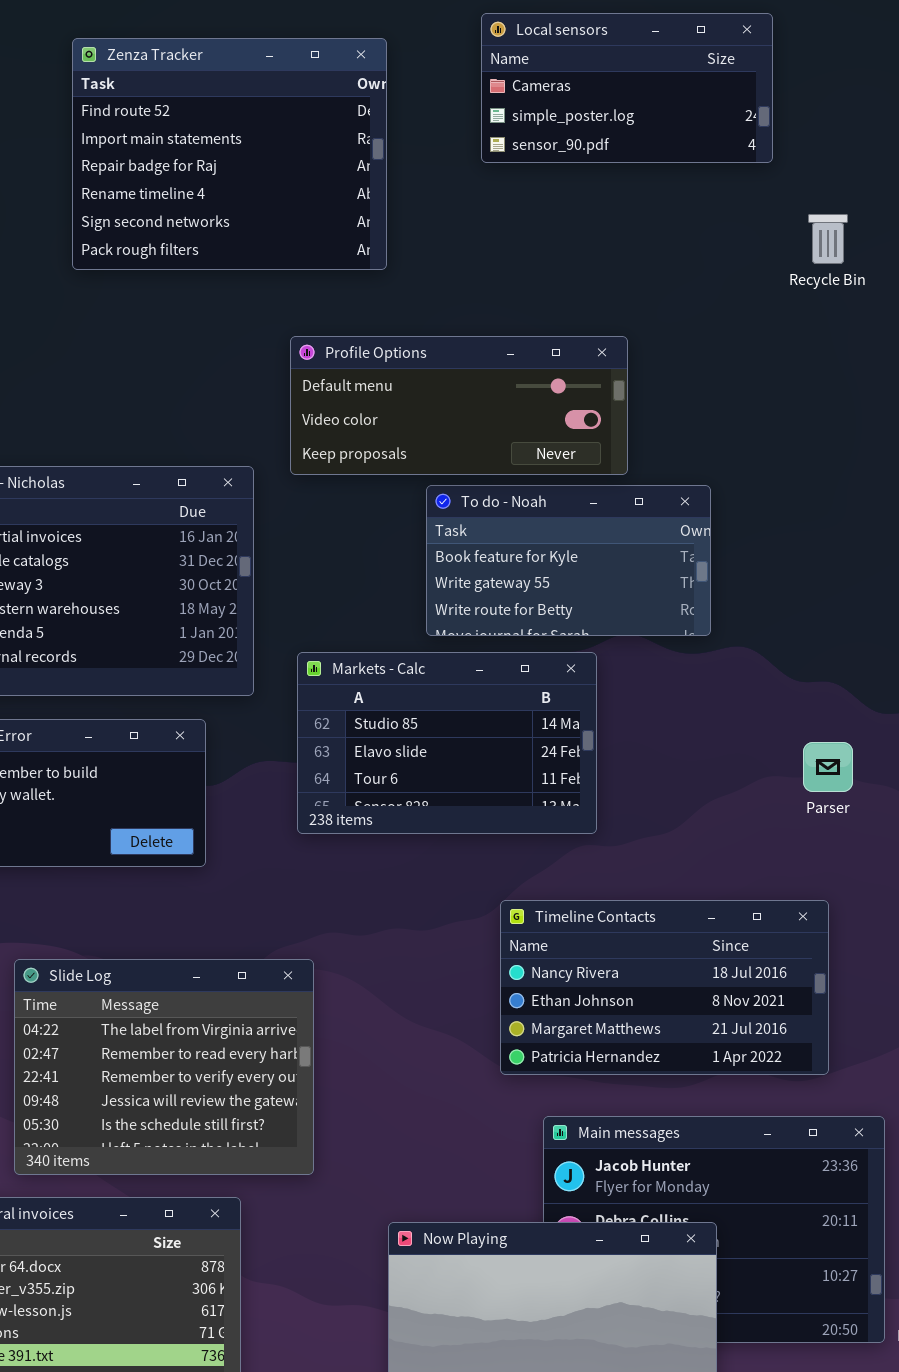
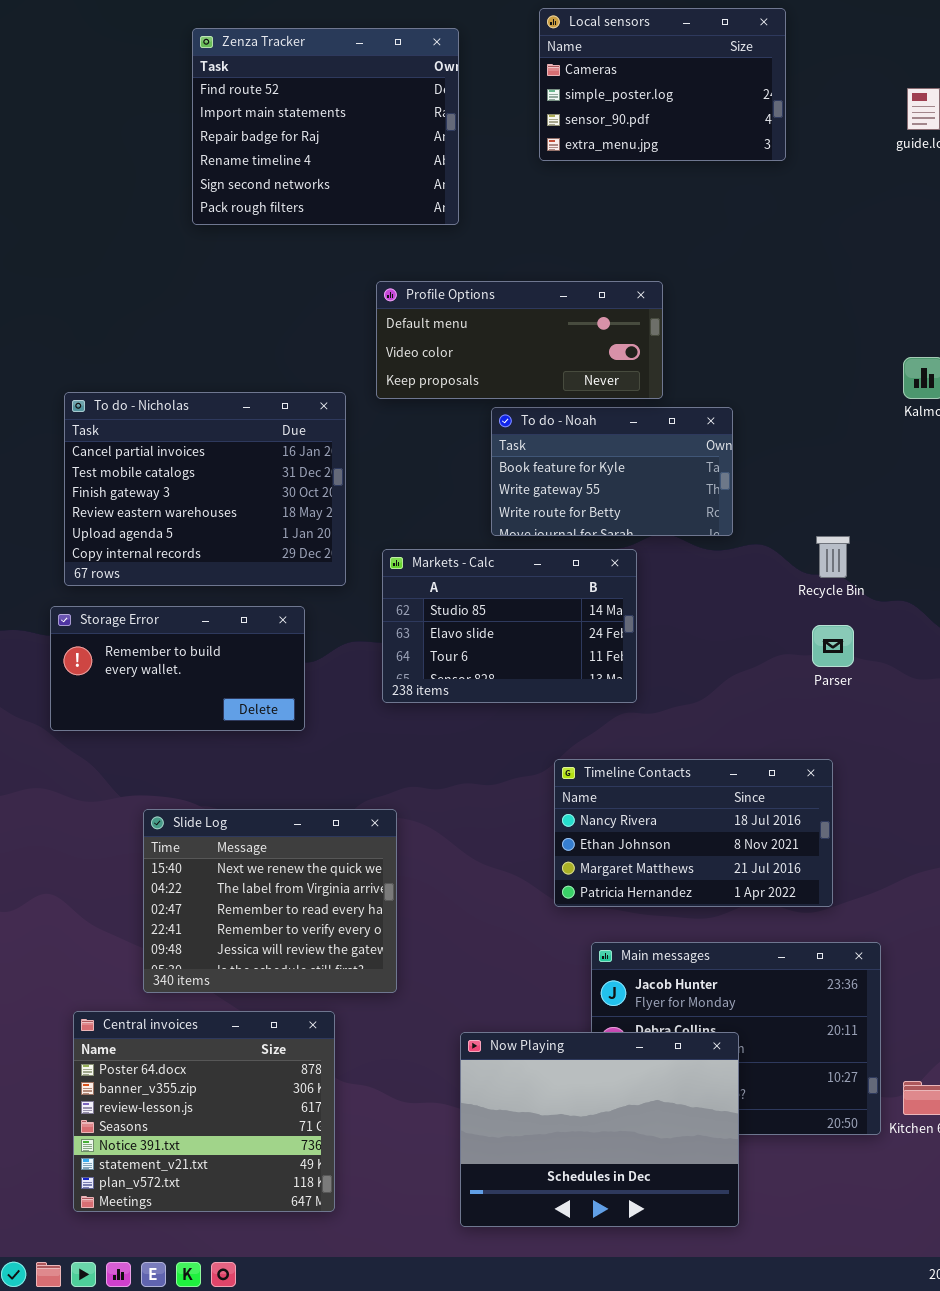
Local sensors: [481,13,773,163] -> [539,8,786,161], resized
Recycle Bin: [808,214,848,264] -> [816,536,850,578], moved
Slide Log: [14,959,314,1175] -> [143,809,397,993], scrolled up 1 row

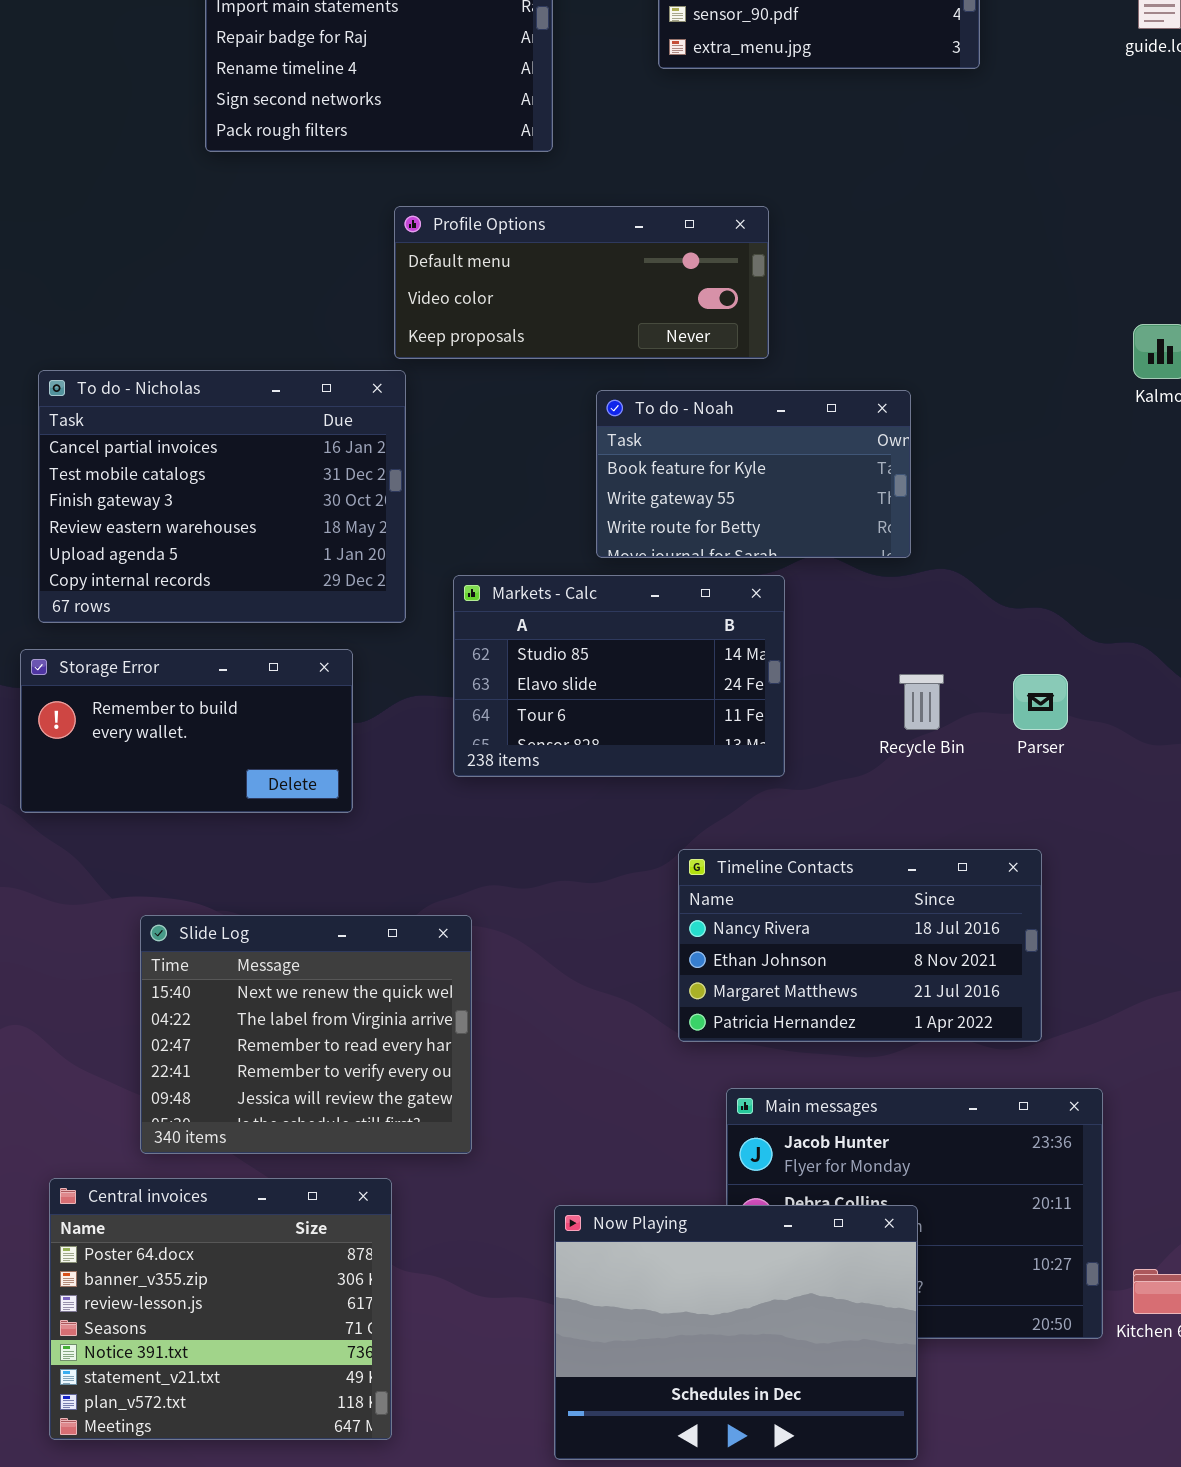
Profile Options: [376,281,663,399] -> [394,206,769,359], moved
Recycle Bin: [816,536,850,578] -> [899,674,944,730], moved

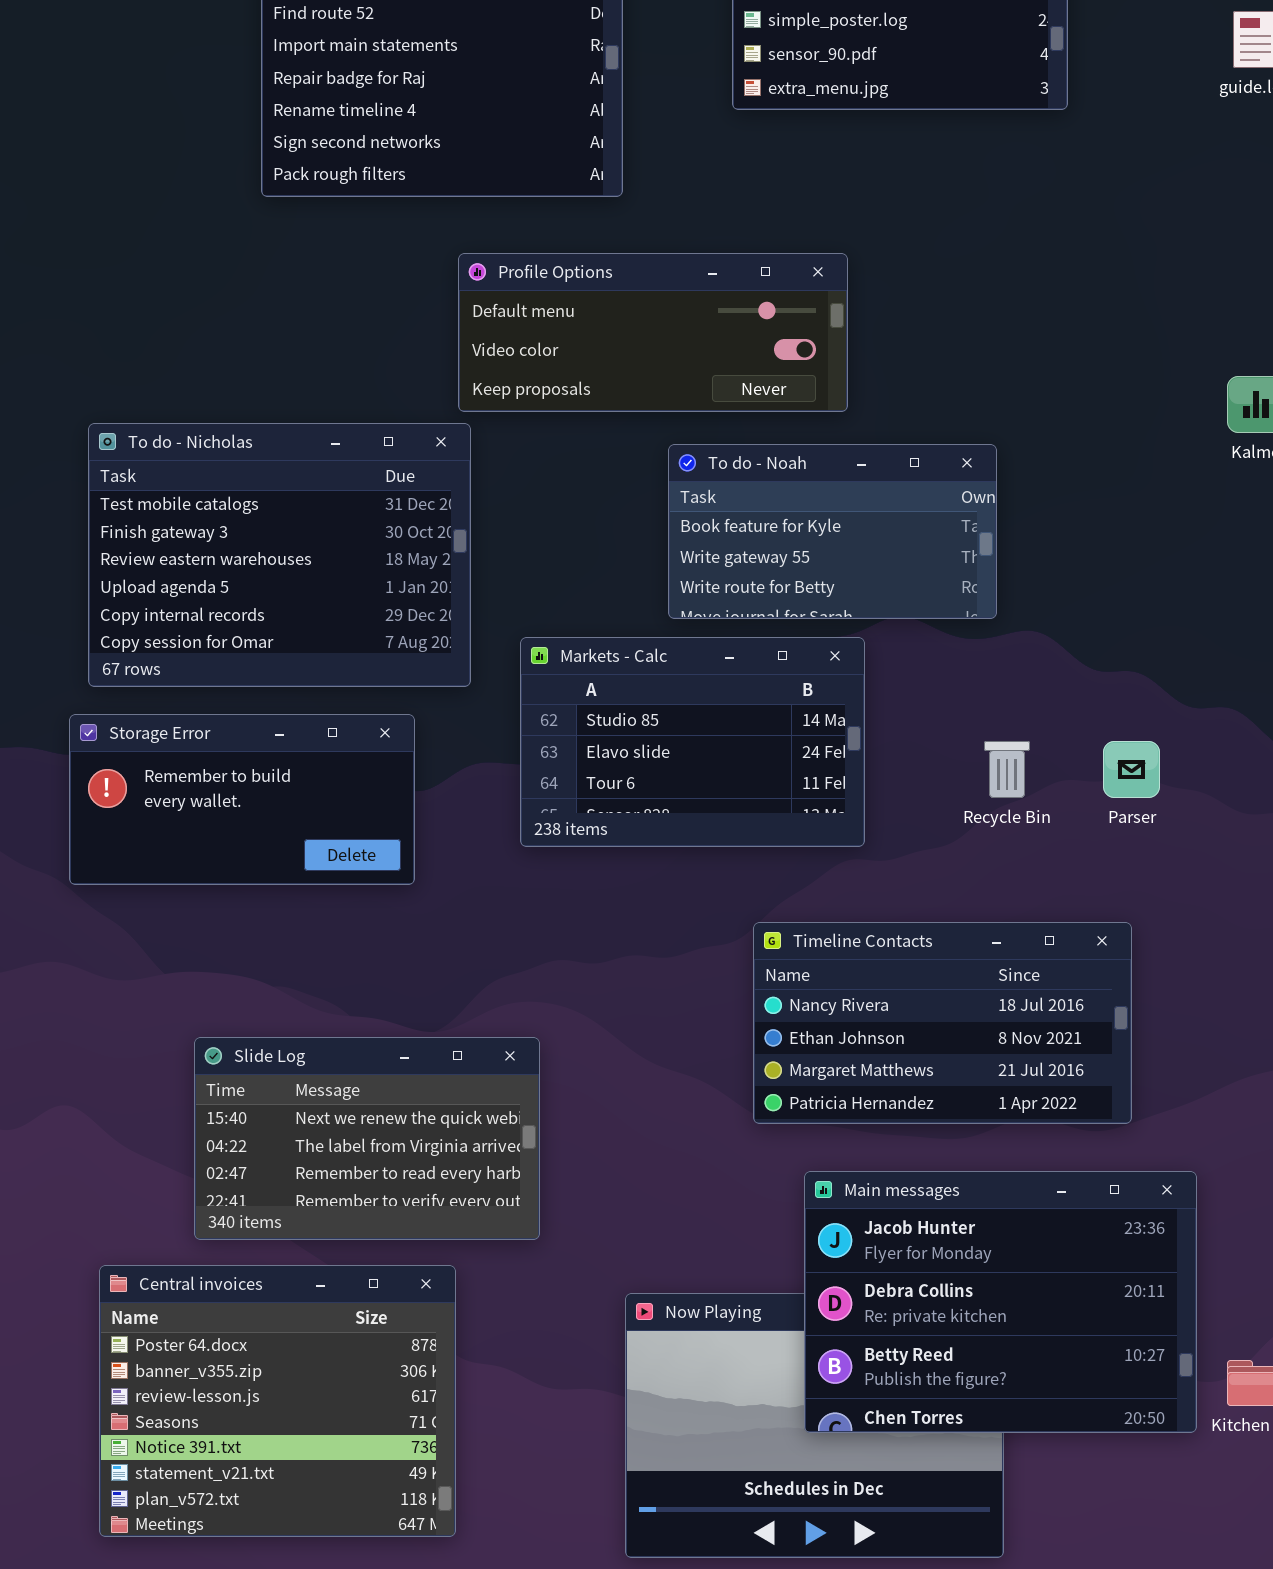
To do - Nicholas: [38,370,406,623] -> [88,423,471,687], scrolled down 1 row
Slide Log: [140,915,472,1154] -> [194,1037,540,1240], resized
Main messages: [726,1088,1103,1339] -> [804,1171,1197,1433], raised

